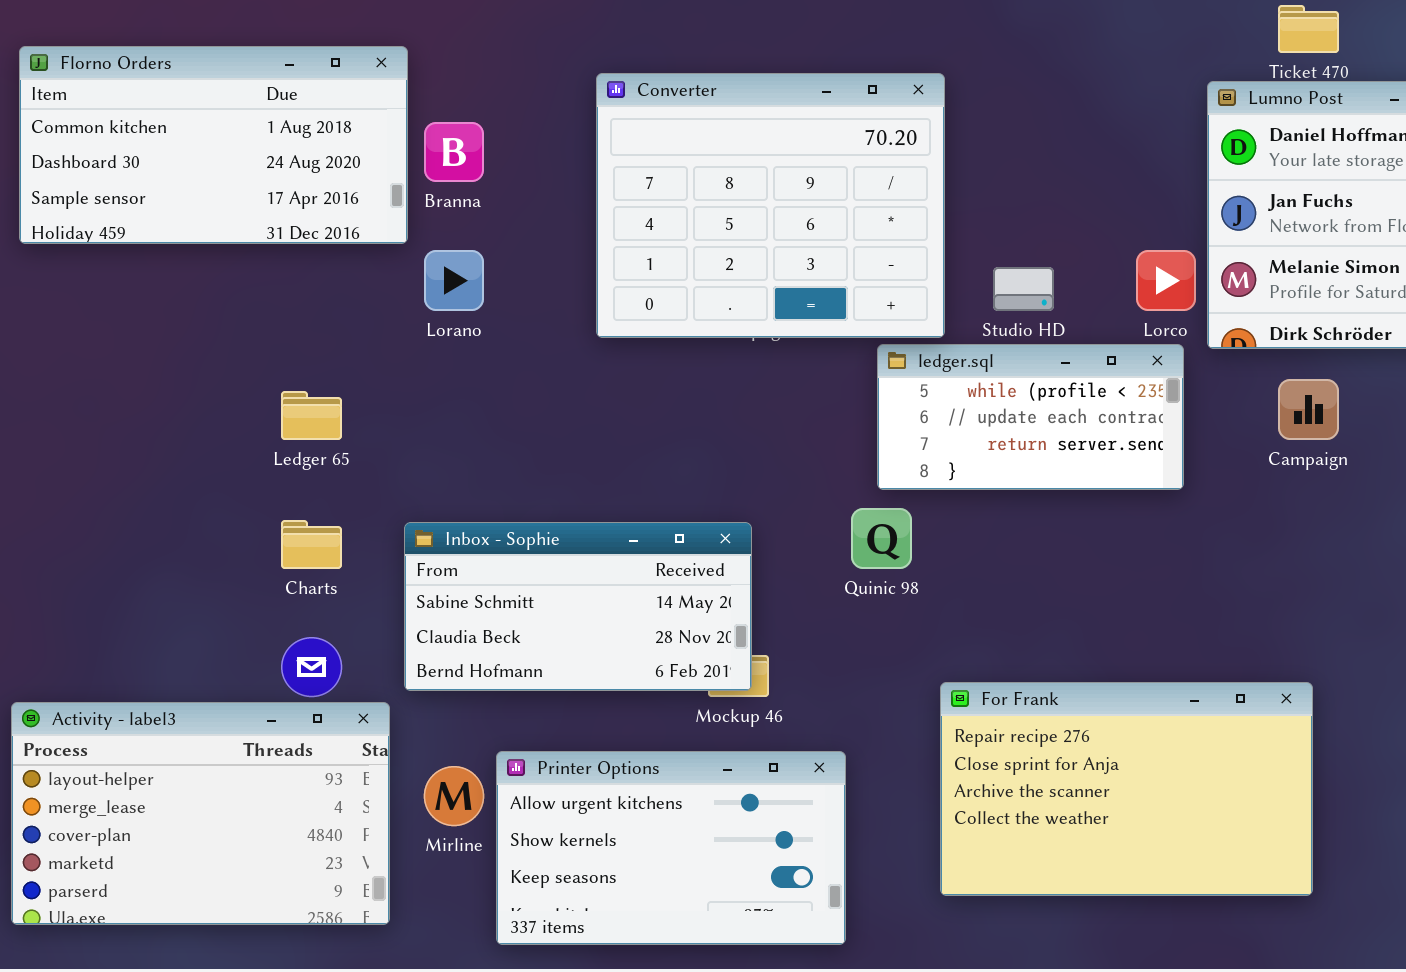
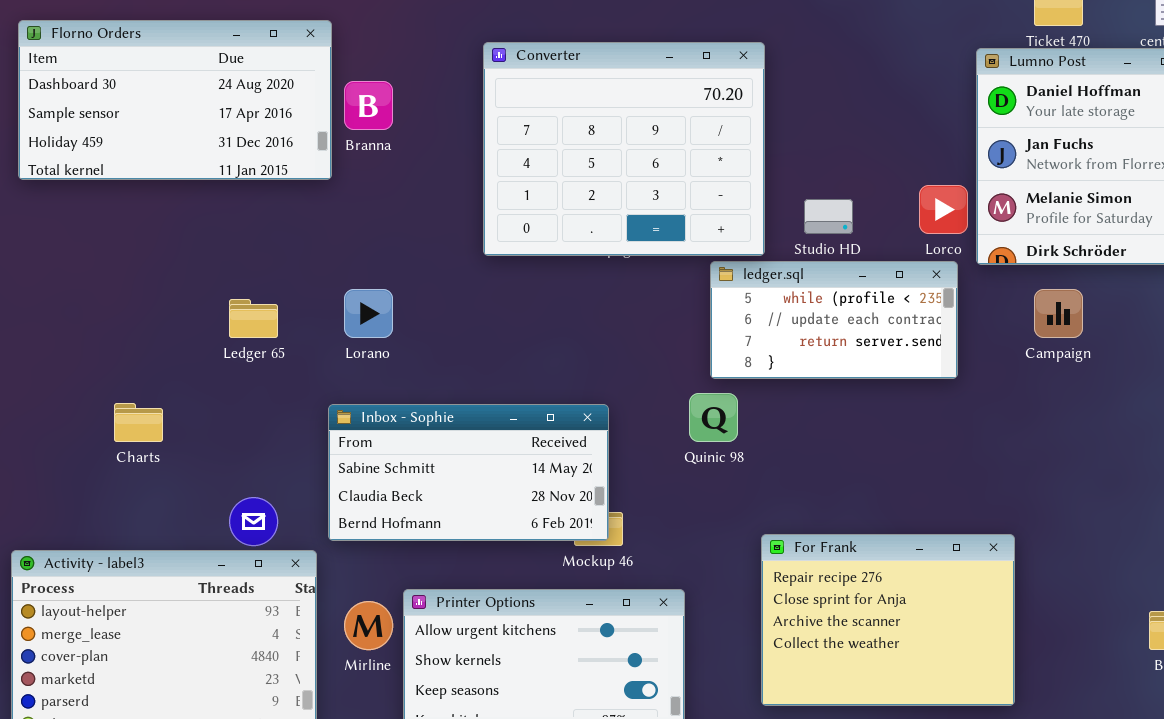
Florno Orders: [19,46,408,244] -> [18,20,332,180], scrolled down 1 row
Lorano: [424,250,484,311] -> [344,289,393,338], moved
Charts: [281,520,342,569] -> [114,403,163,442], moved
For Frank: [940,682,1313,896] -> [761,534,1015,706], resized

